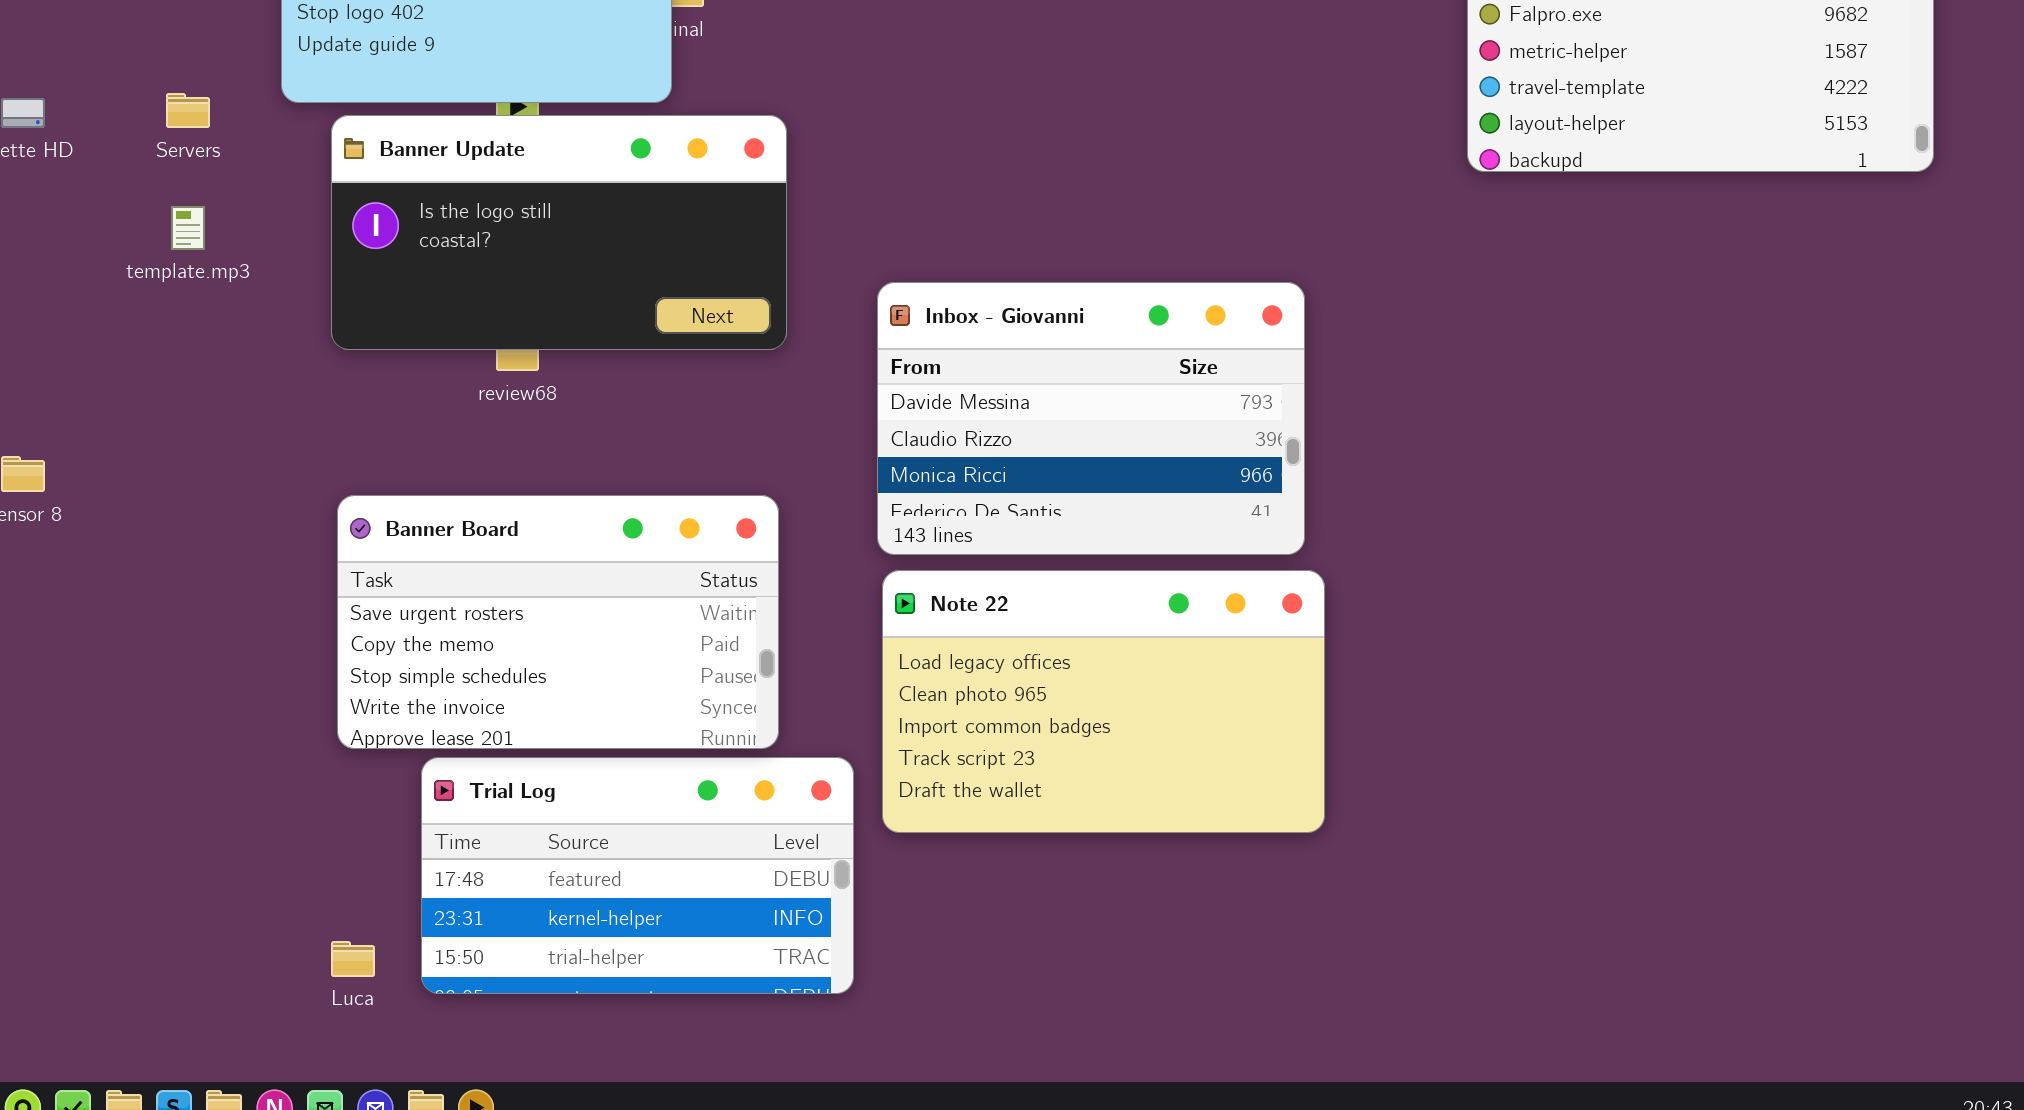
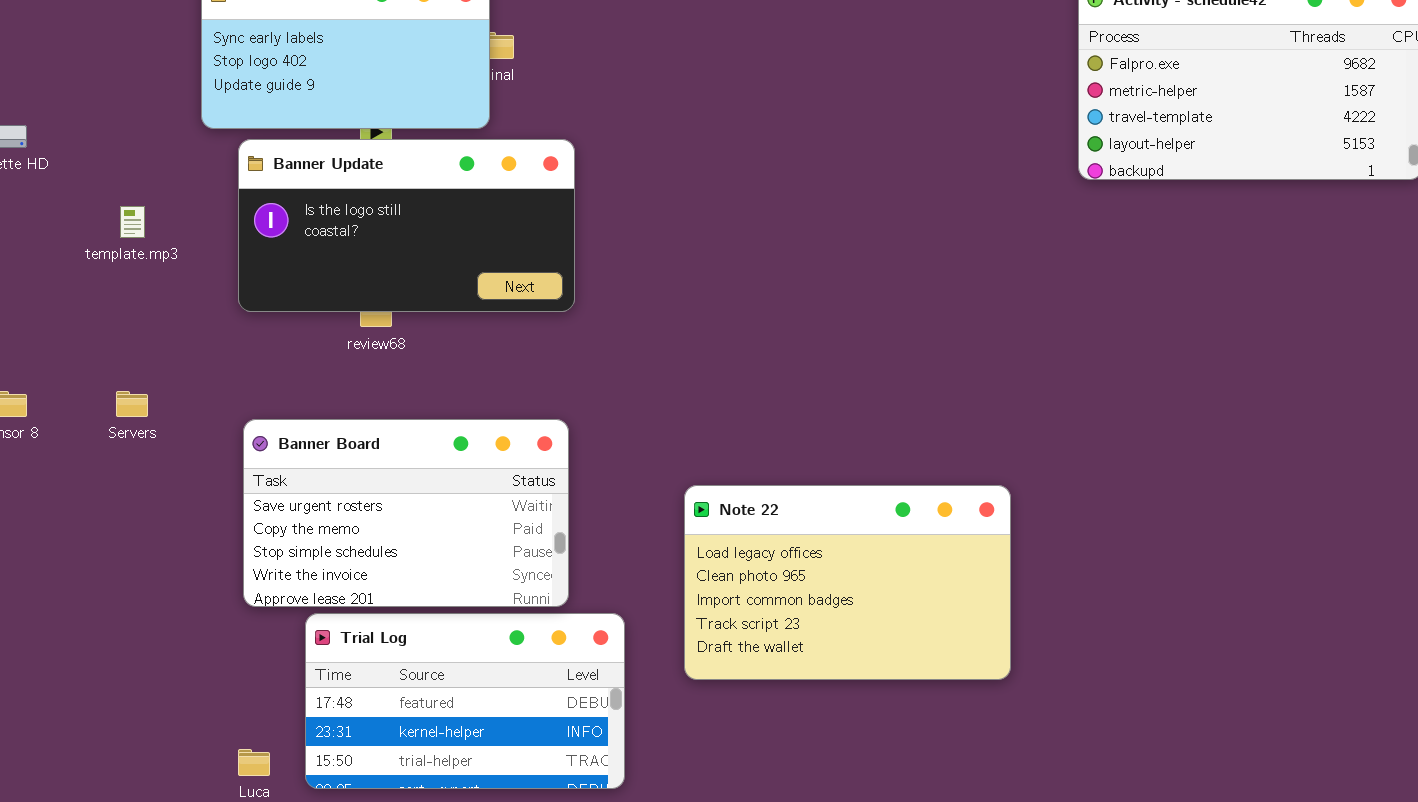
Servers: [166,93,210,128] -> [116,391,148,417], moved
Inbox - Giovanni: [877,282,1305,555] -> none, closed
Note 22: [882,570,1325,833] -> [684,485,1011,680], moved

